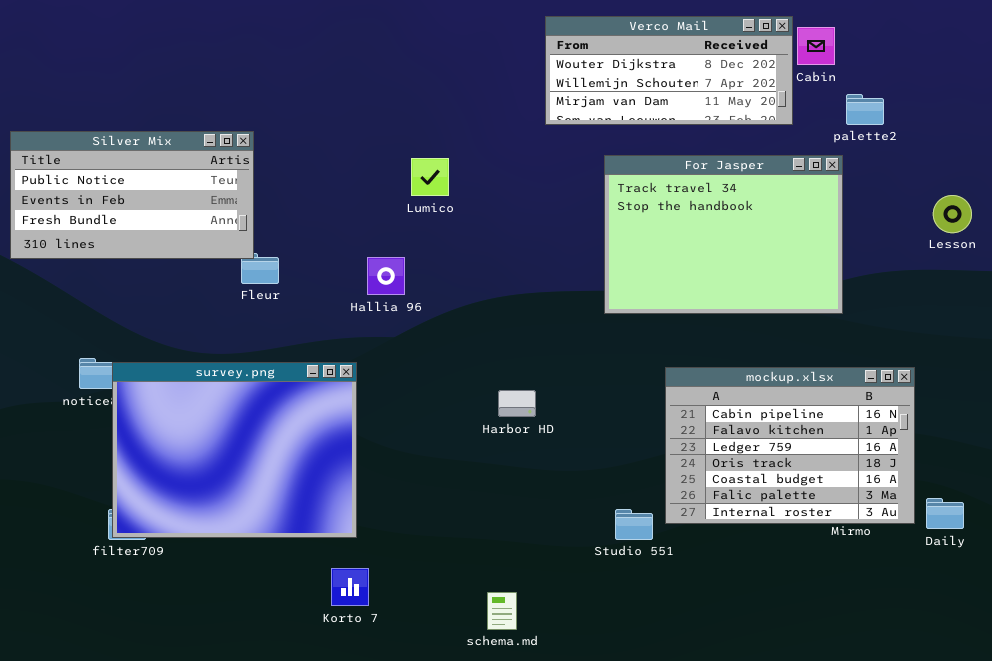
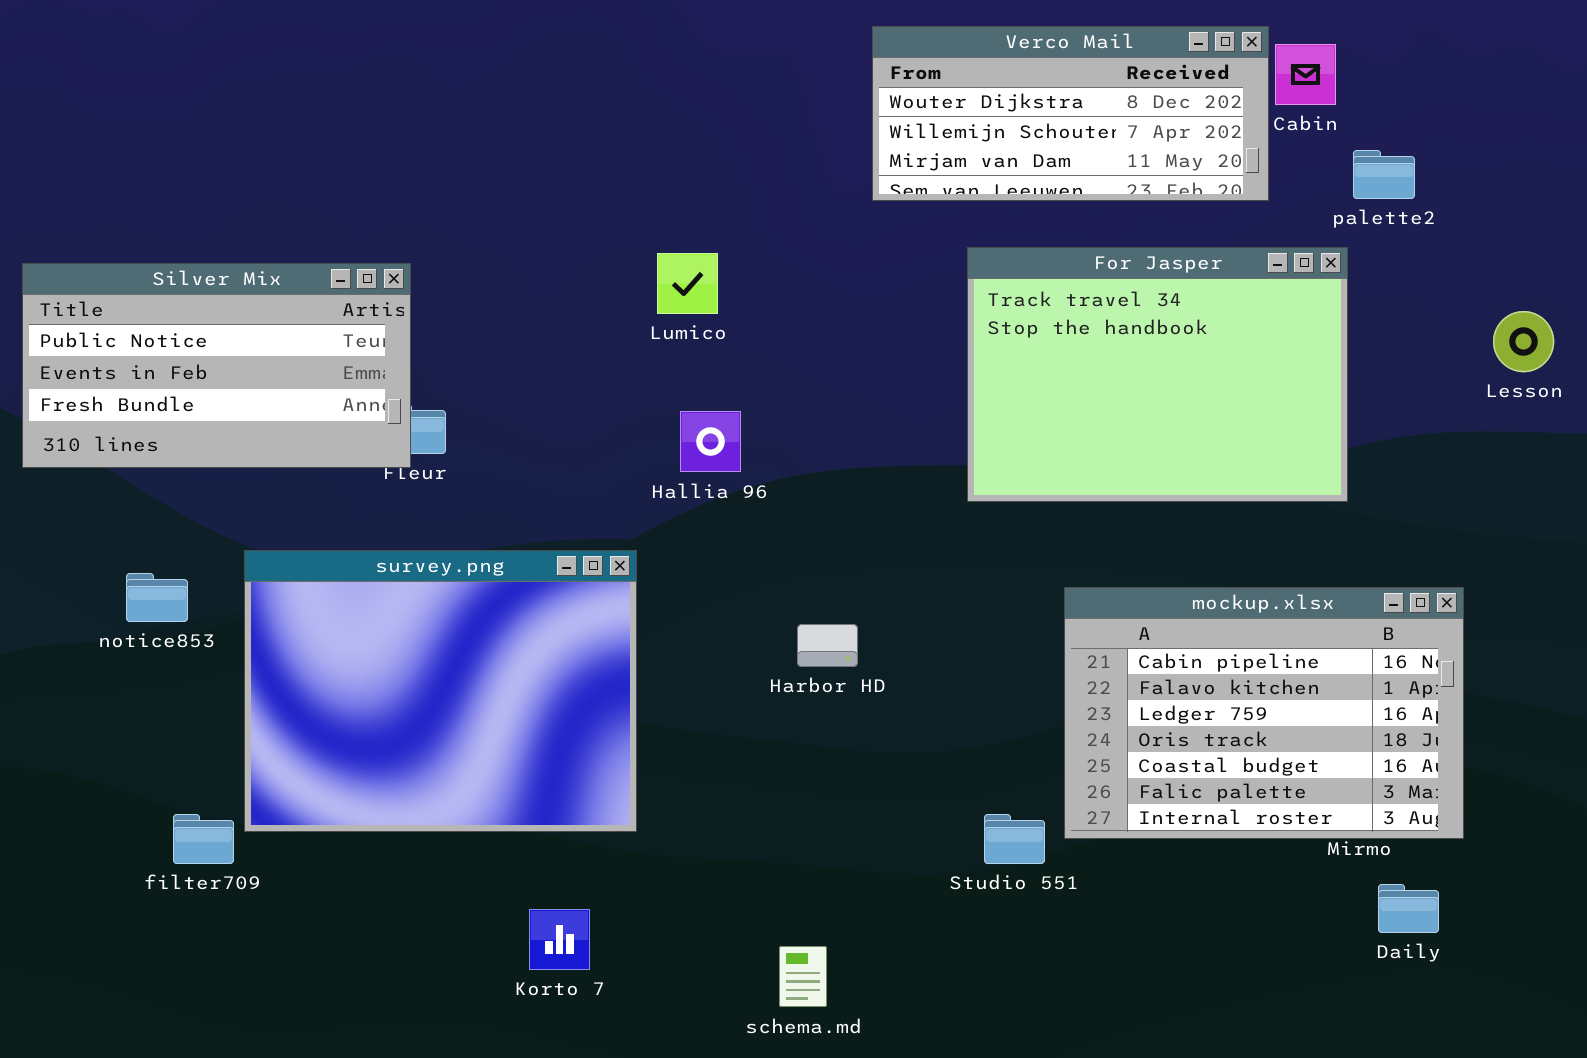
Silver Mix: [10,131,254,259] -> [22,263,411,468], moved
Hallia 96: [367,257,405,295] -> [680,411,741,472], moved
survey.png: [112,362,357,538] -> [244,550,637,832], moved
Daily: [926,498,964,529] -> [1378,884,1439,933], moved

